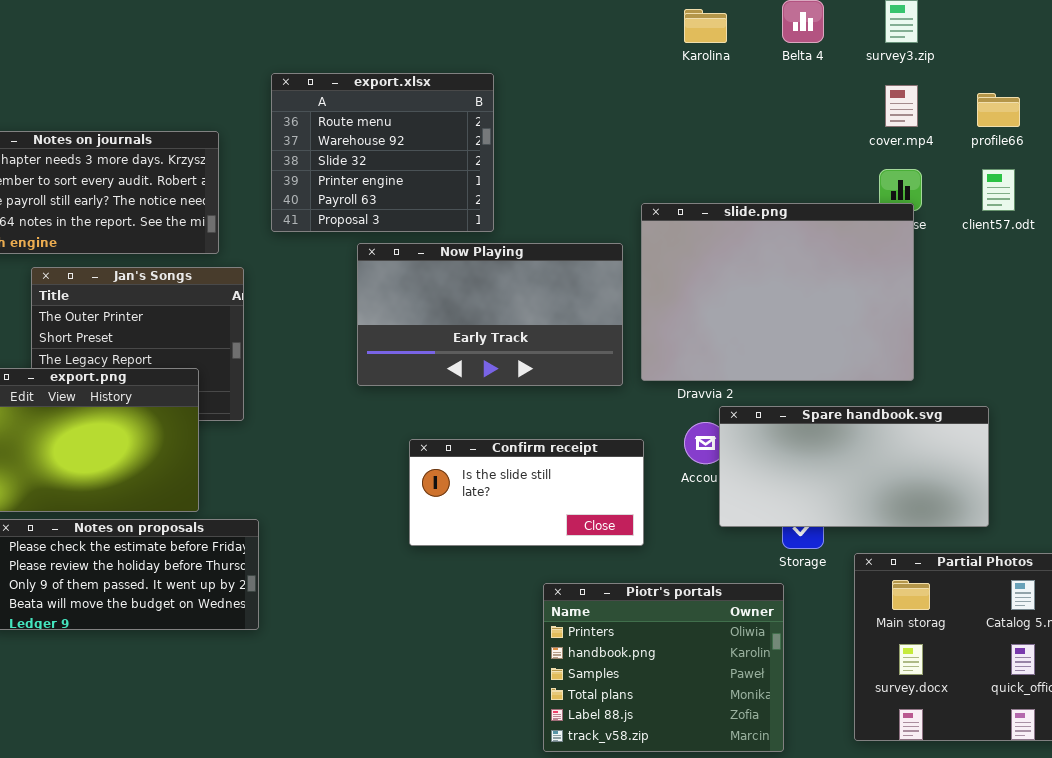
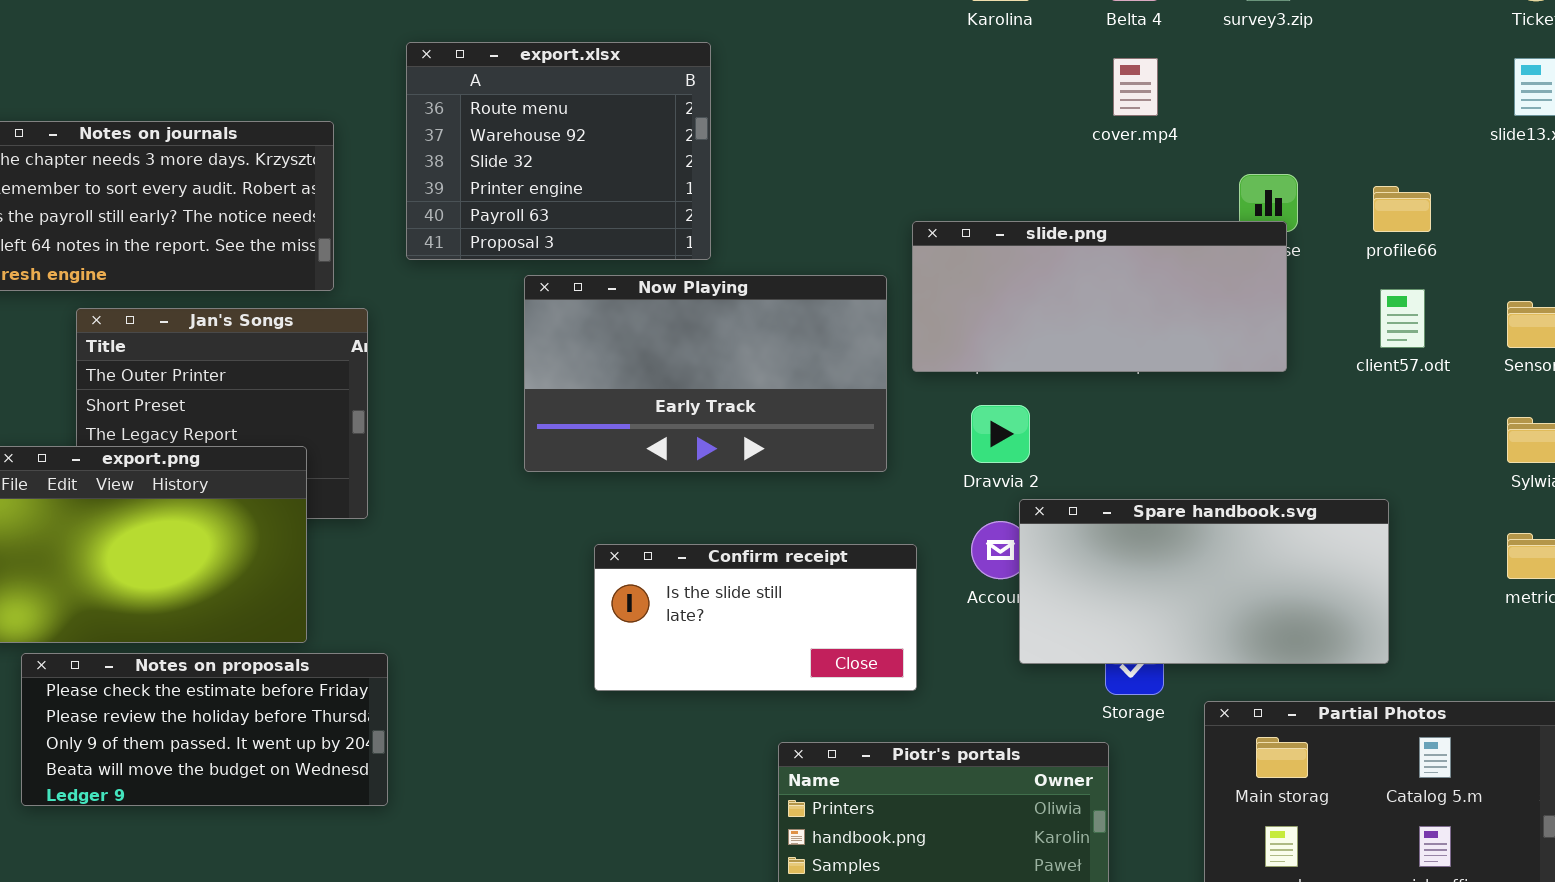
cover.mp4: [885,85,918,127] -> [1113,58,1158,116], moved
profile66: [977,93,1020,127] -> [1373,186,1431,232], moved
client57.odt: [982,169,1015,211] -> [1380,289,1425,348], moved
slide.png: [641,203,914,381] -> [912,221,1287,372], resized

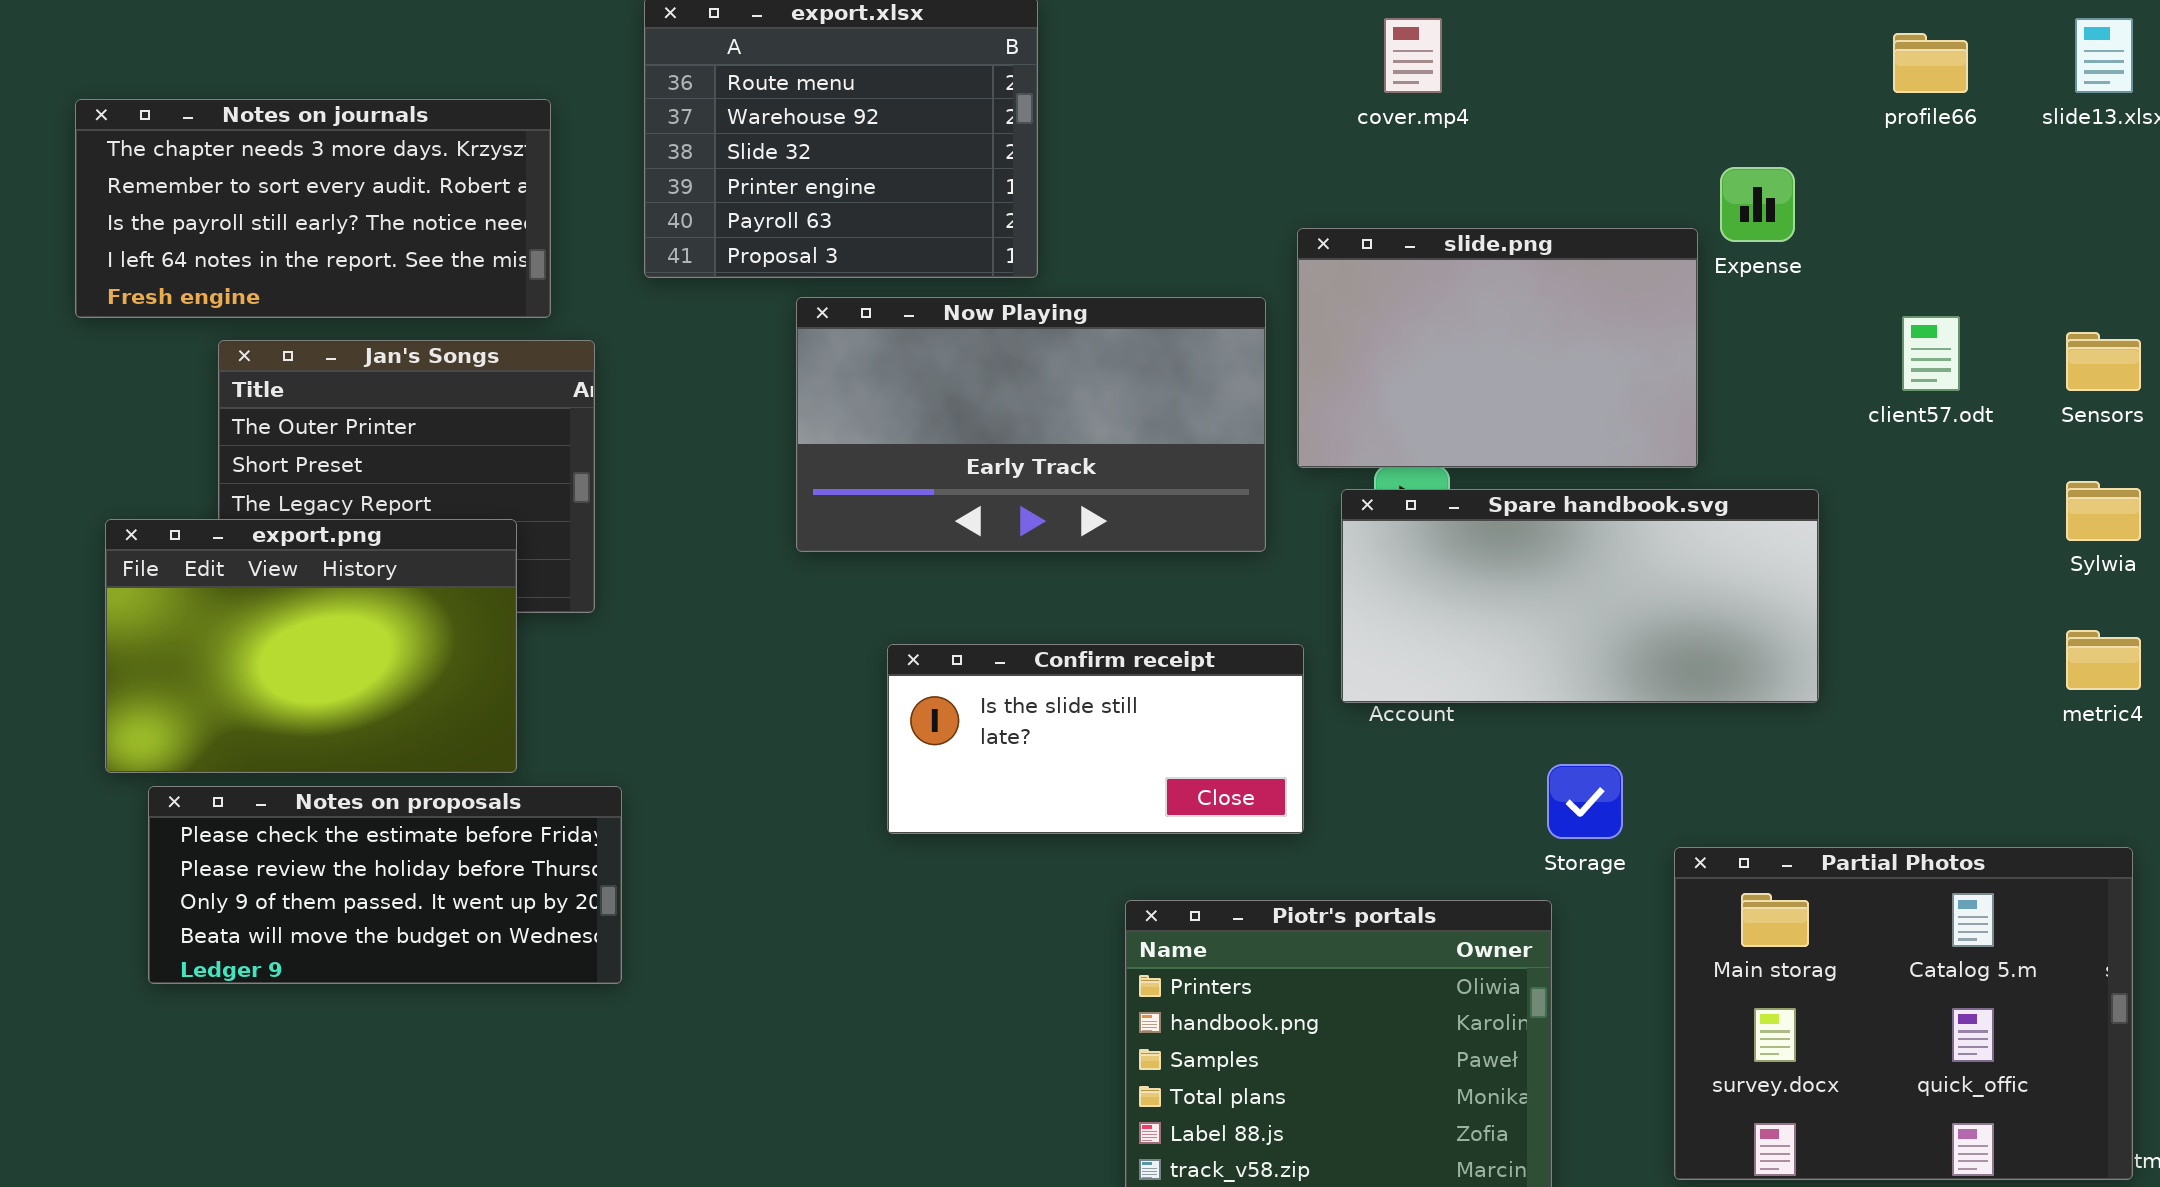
cover.mp4: [1113,58,1158,116] -> [1384,18,1442,93], moved
profile66: [1373,186,1431,232] -> [1893,33,1968,93], moved
slide.png: [912,221,1287,372] -> [1297,228,1698,468], resized
Spare handbook.svg: [1019,499,1389,664] -> [1341,489,1819,703], moved

